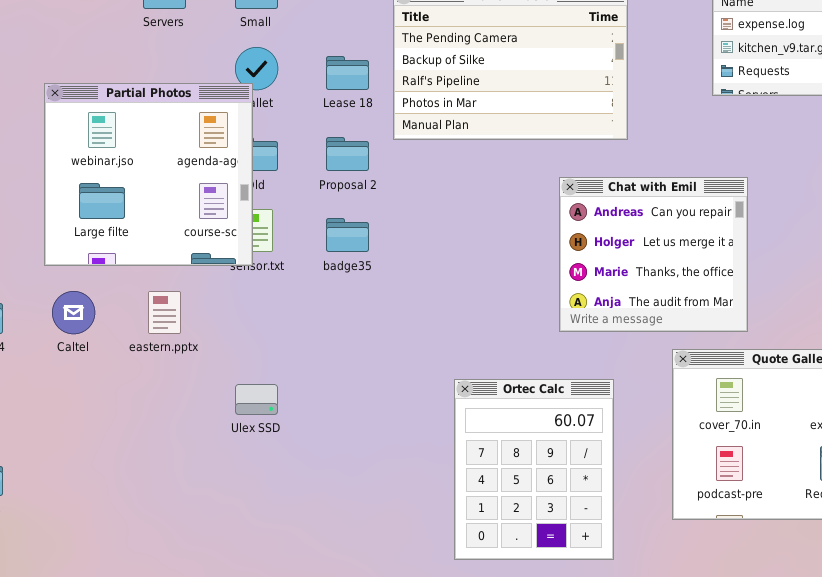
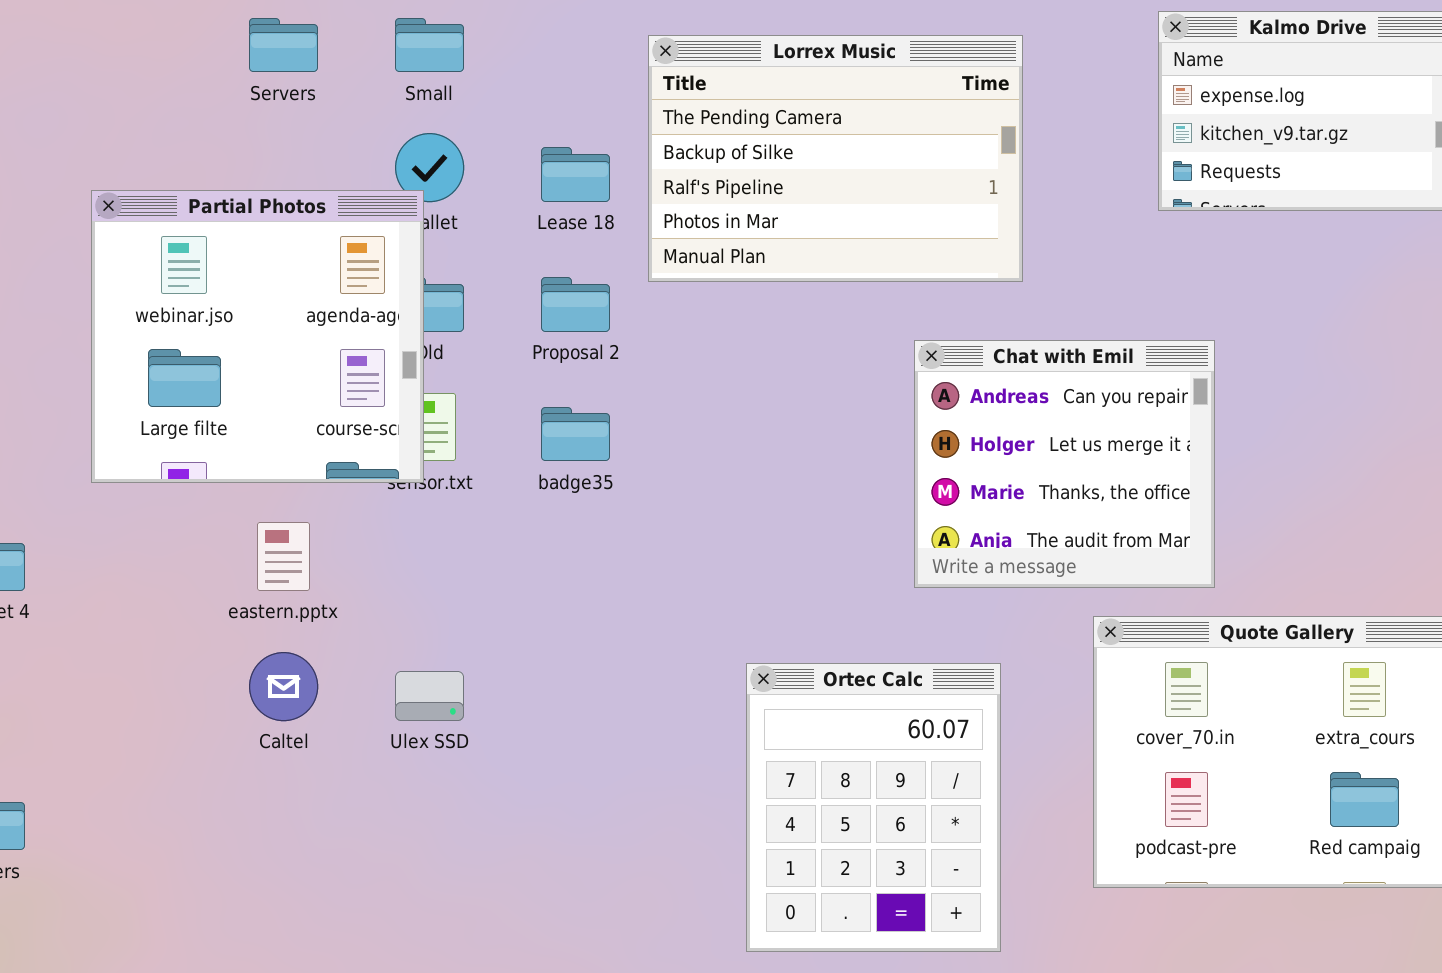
Caltel: [52,291,95,334] -> [249,652,318,721], moved

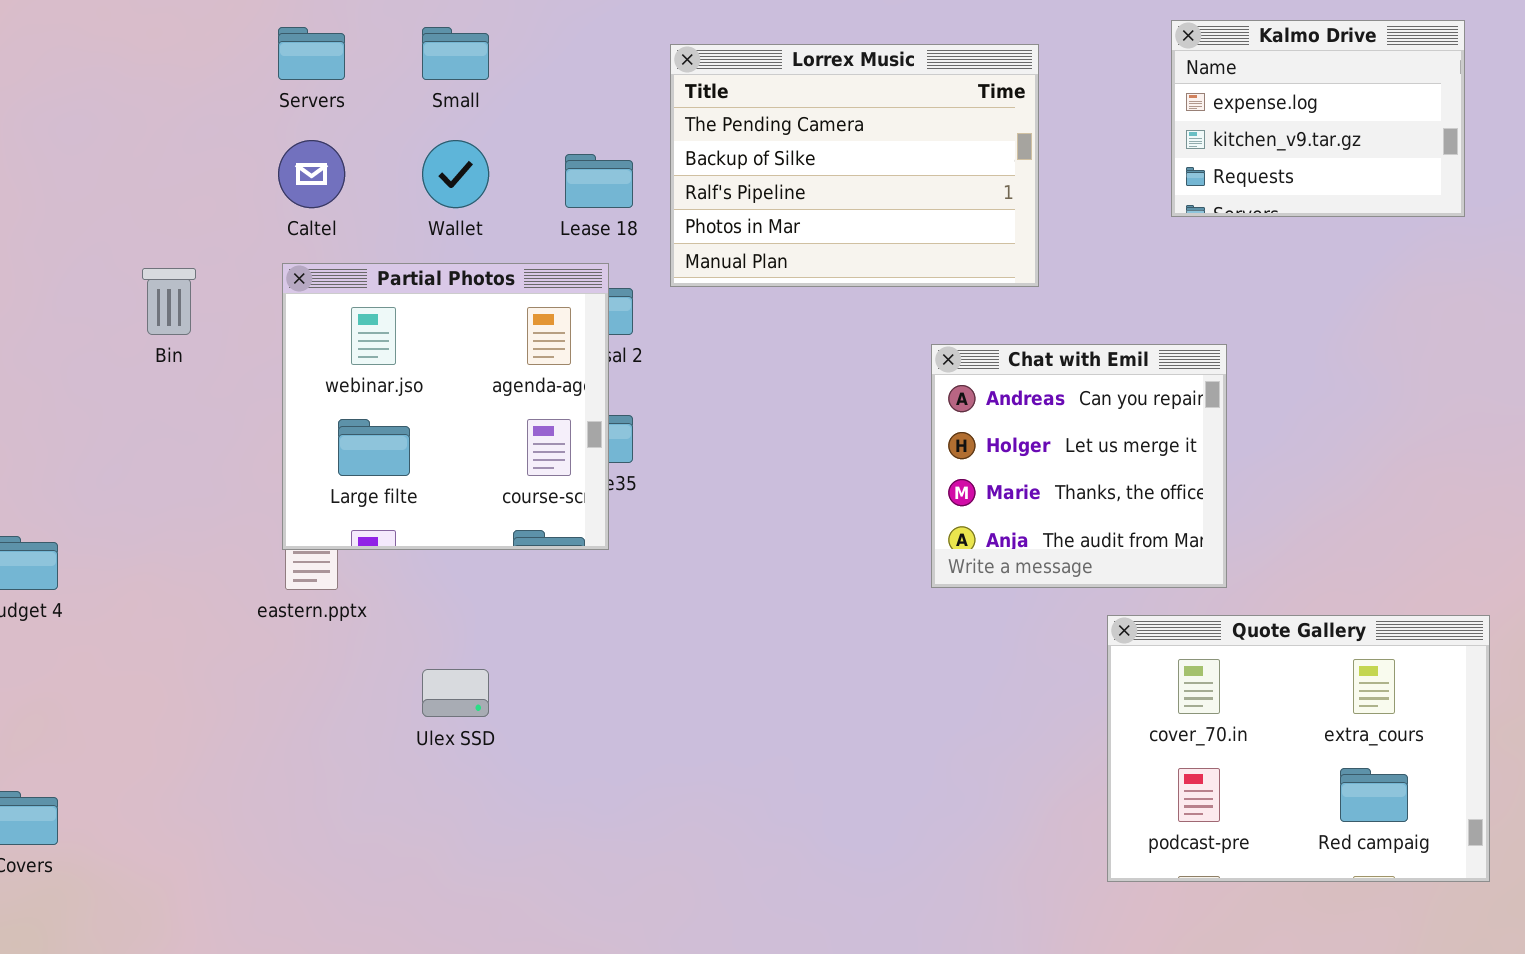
Partial Photos: [91,190,424,483] -> [282,263,609,550], moved
Caltel: [249,652,318,721] -> [278,140,345,208], moved
Ortec Calc: [746,663,1001,952] -> none, closed

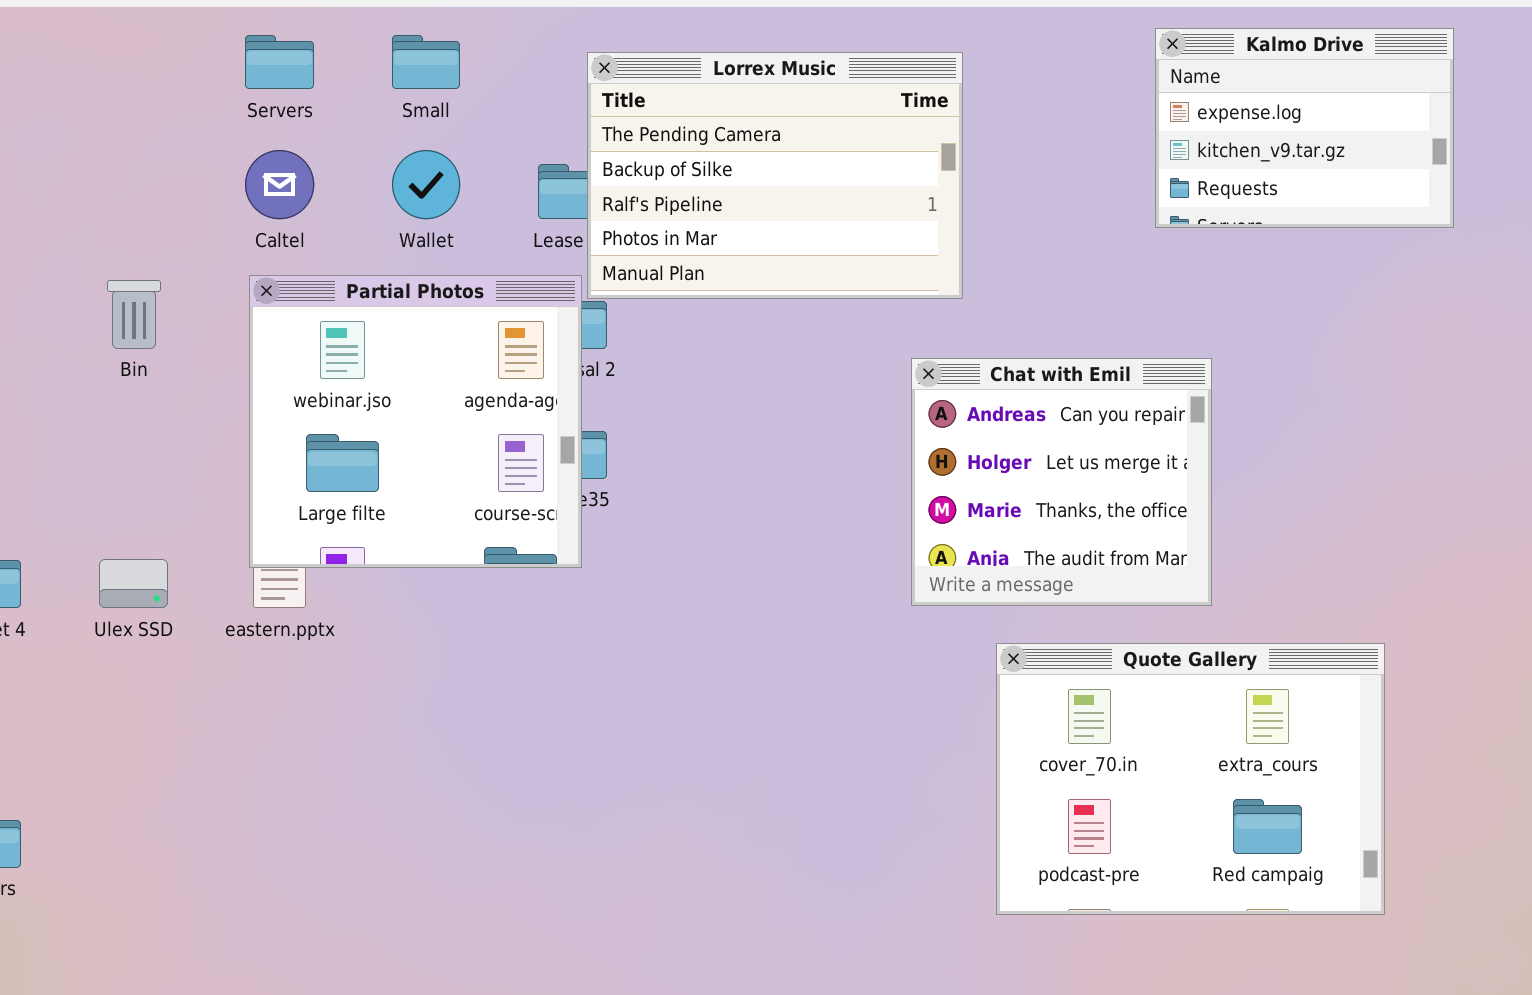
Lorrex Music: [670,44,1039,287] -> [587,52,963,299], moved
Quote Gallery: [1107,615,1490,882] -> [996,643,1385,915], moved
Ulex SSD: [422,669,489,717] -> [99,559,168,608], moved

